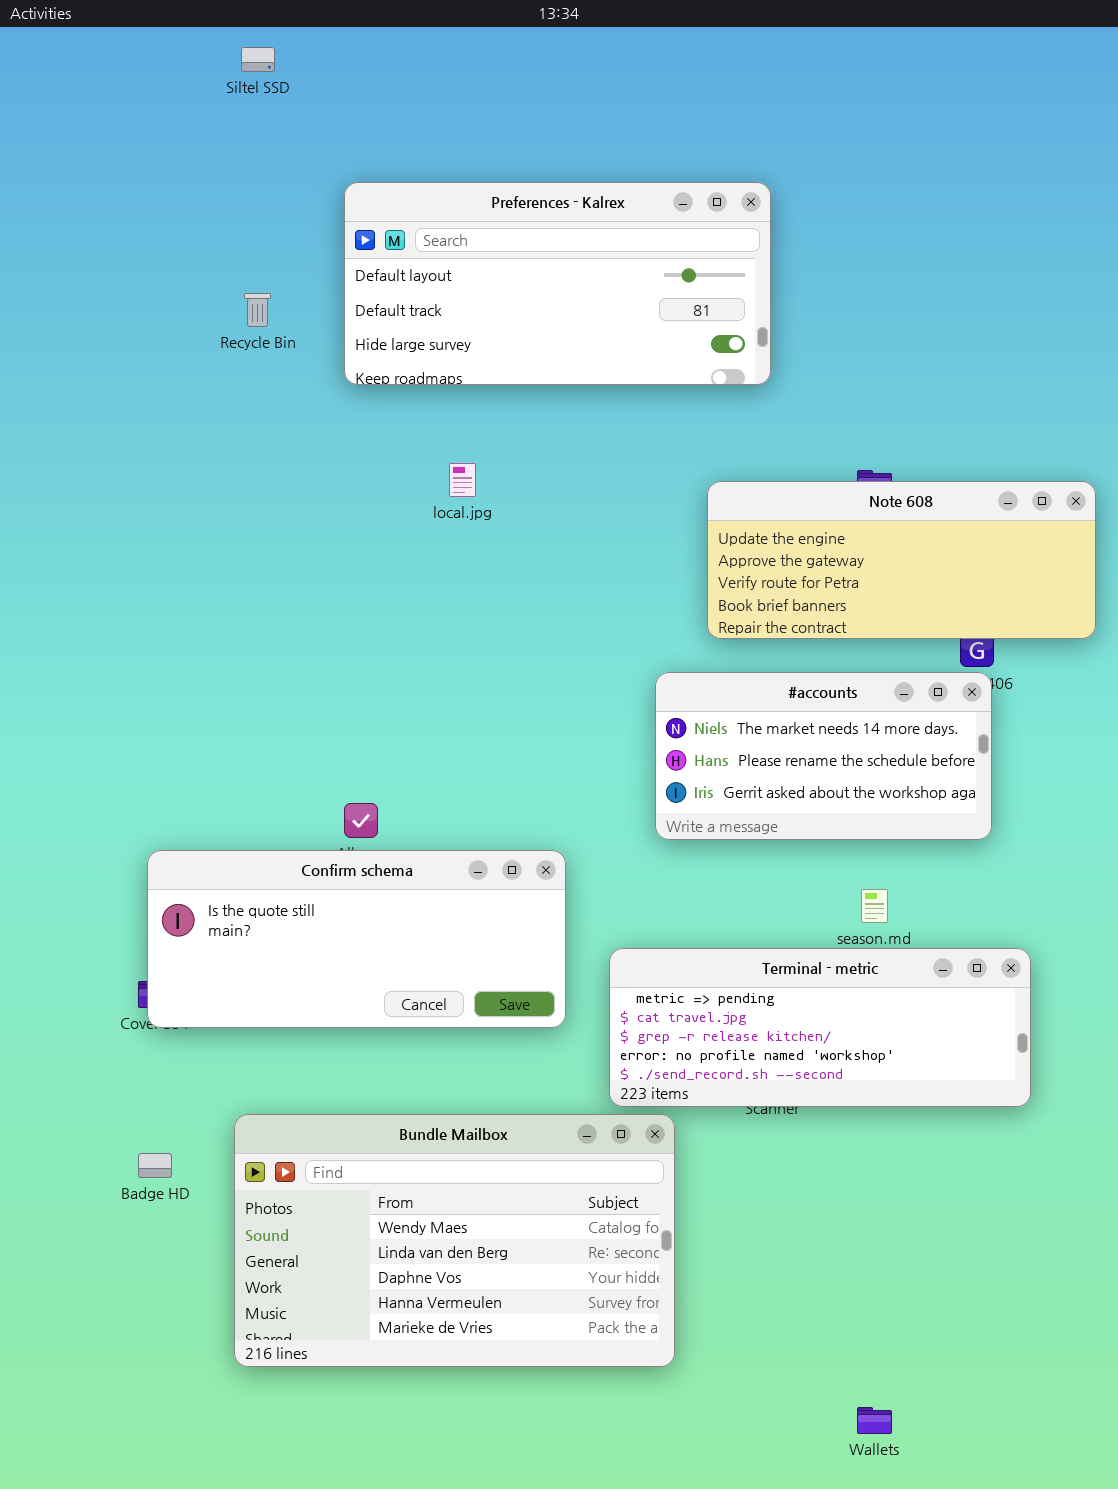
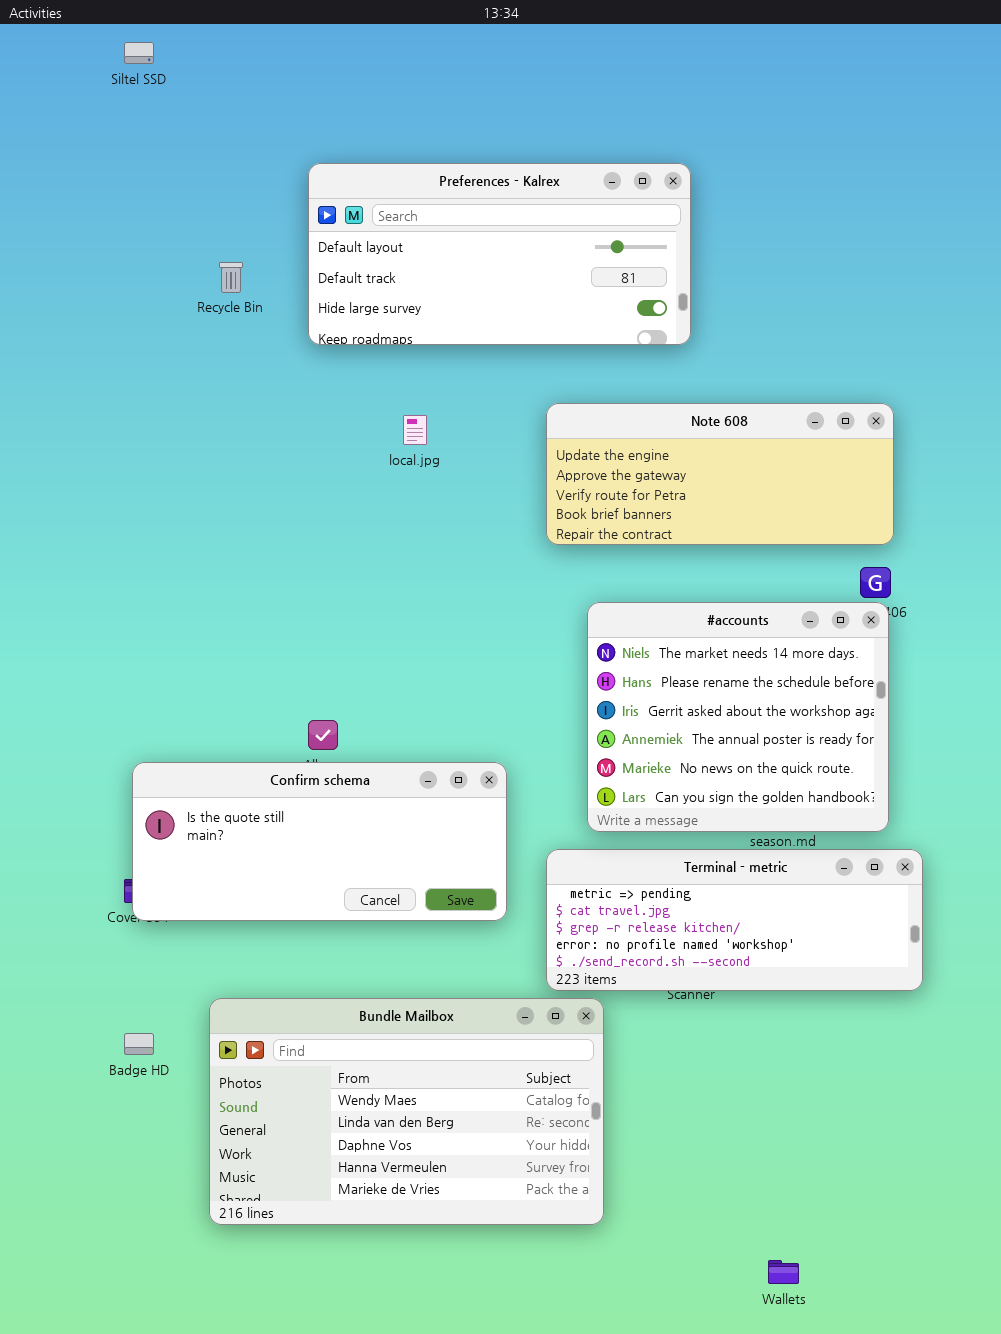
Siltel SSD: [241,47,275,72] -> [124,42,154,64], moved
Note 608: [707,481,1096,639] -> [546,403,894,545], moved
#accounts: [655,672,992,840] -> [587,602,889,832], resized

